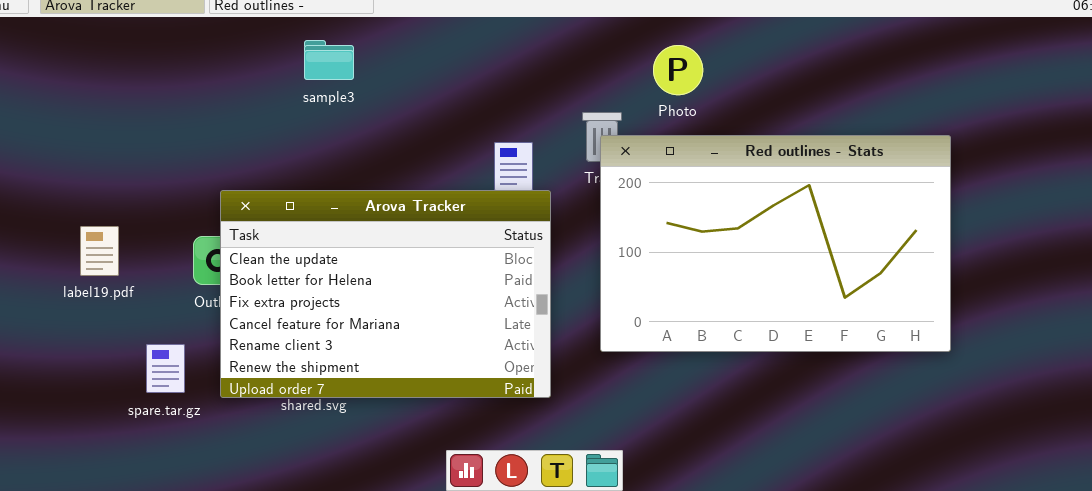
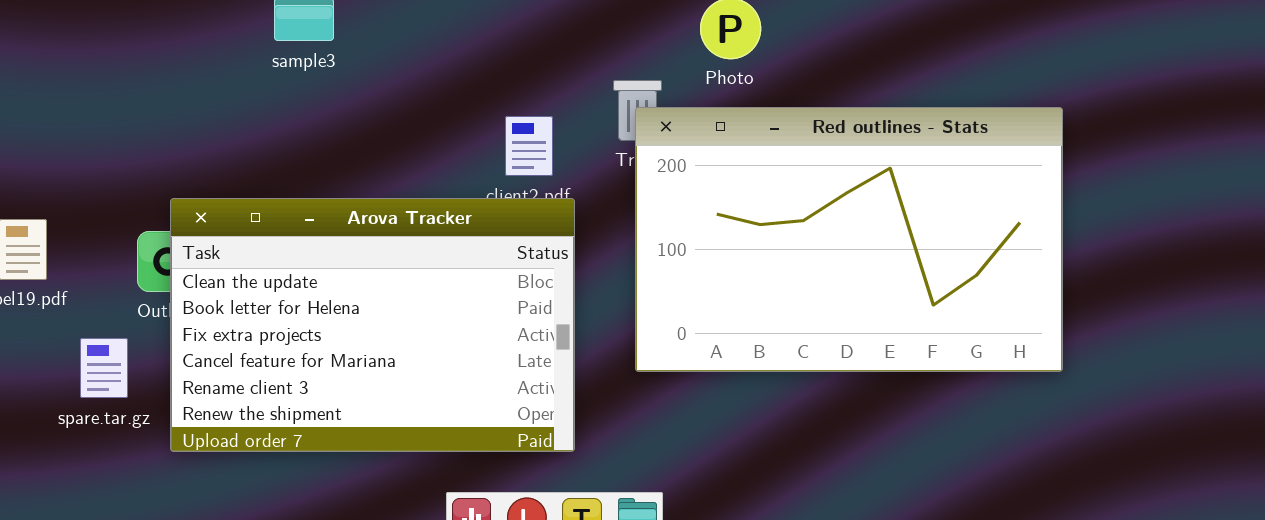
Arova Tracker: [220,190,551,398] -> [170,198,575,452], moved
spare.tar.gz: [146,344,185,393] -> [80,338,128,398], moved

